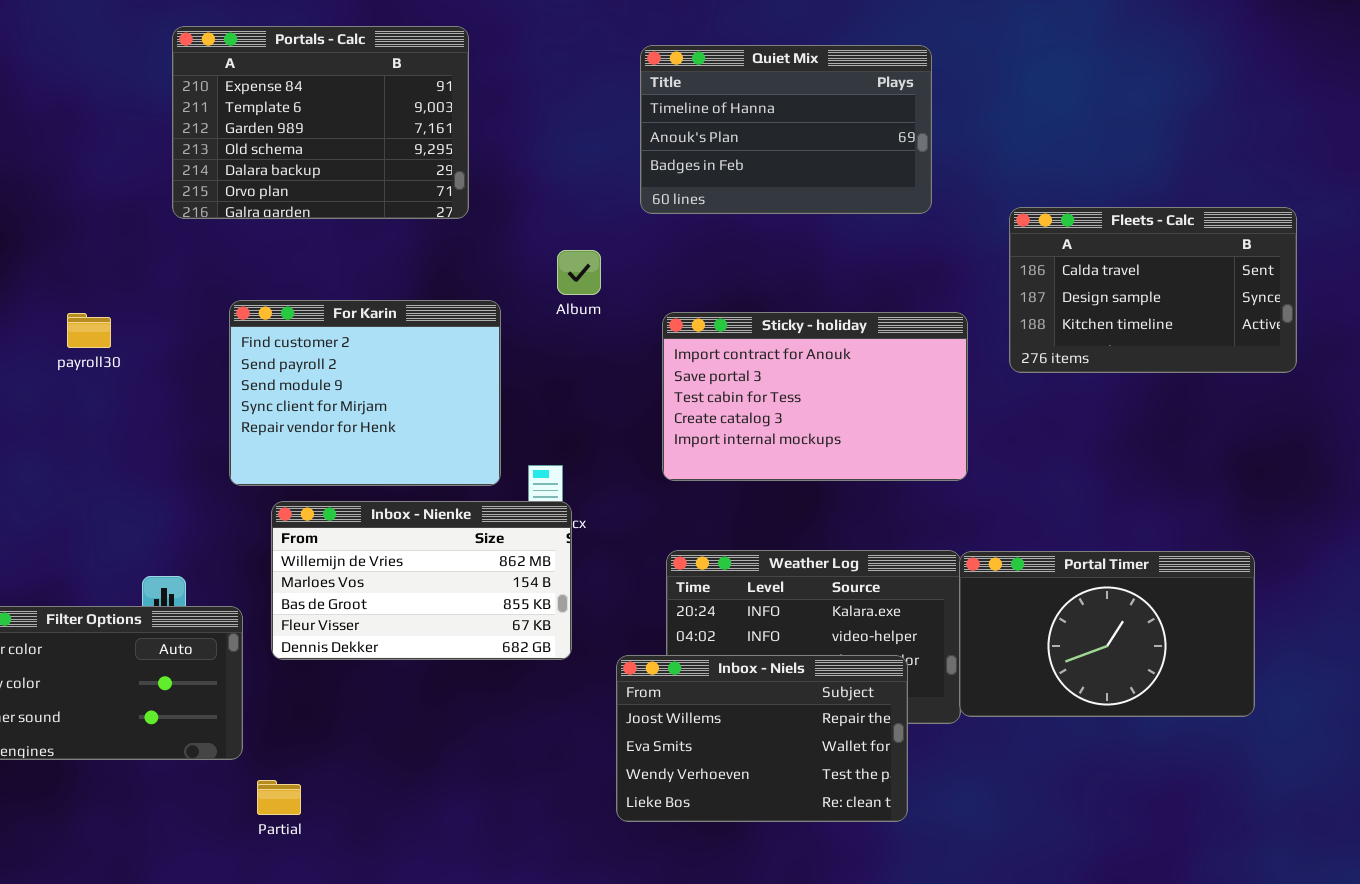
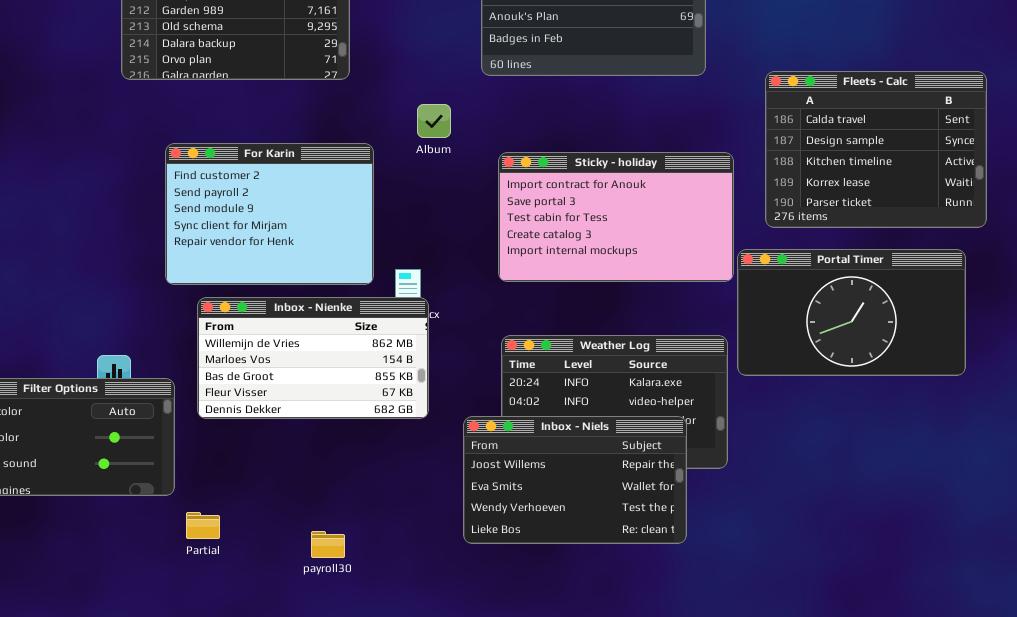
Fleets - Calc: [1009,207,1297,373] -> [765,71,987,228], resized
payroll30: [67,313,111,348] -> [311,531,345,558], moved
Portal Timer: [959,551,1255,717] -> [737,249,966,376], moved

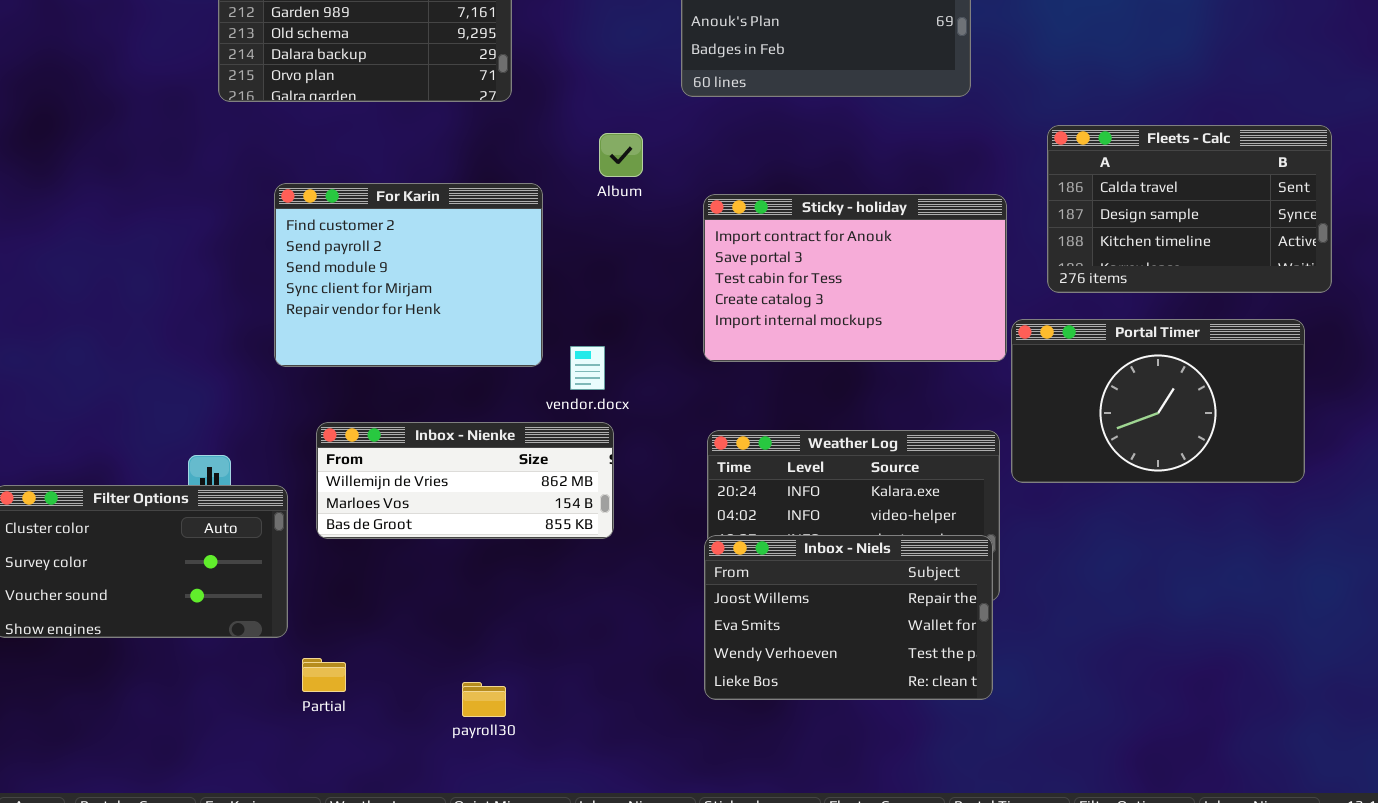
Fleets - Calc: [765,71,987,228] -> [1047,125,1332,293], resized
Inbox - Nienke: [197,297,429,419] -> [316,422,614,539], resized
Inbox - Niels: [463,416,687,544] -> [704,535,993,700], moved

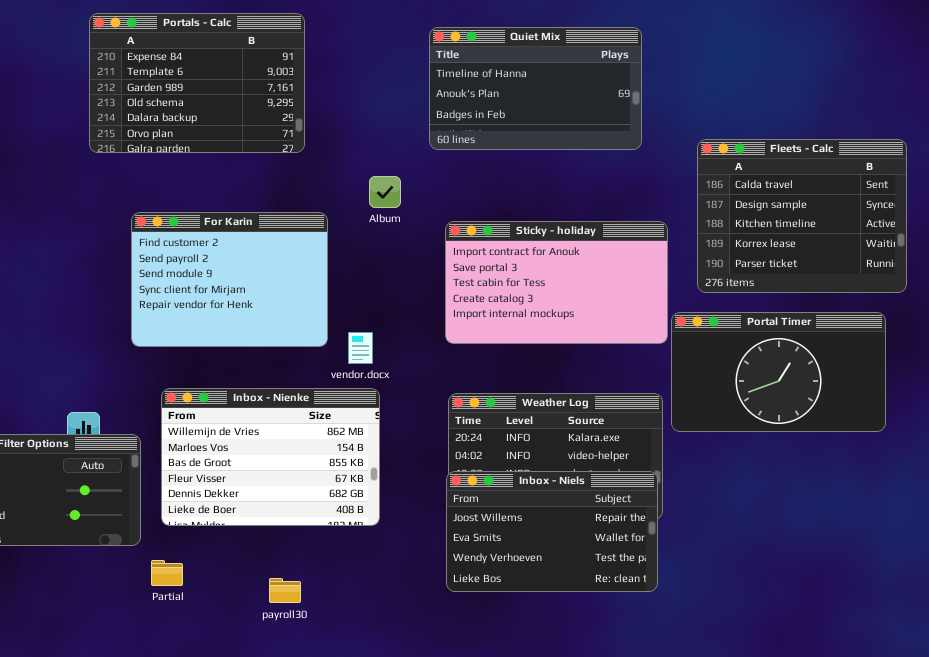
Fleets - Calc: [1047,125,1332,293] -> [697,139,907,293], resized
Inbox - Nienke: [316,422,614,539] -> [161,388,380,526], resized

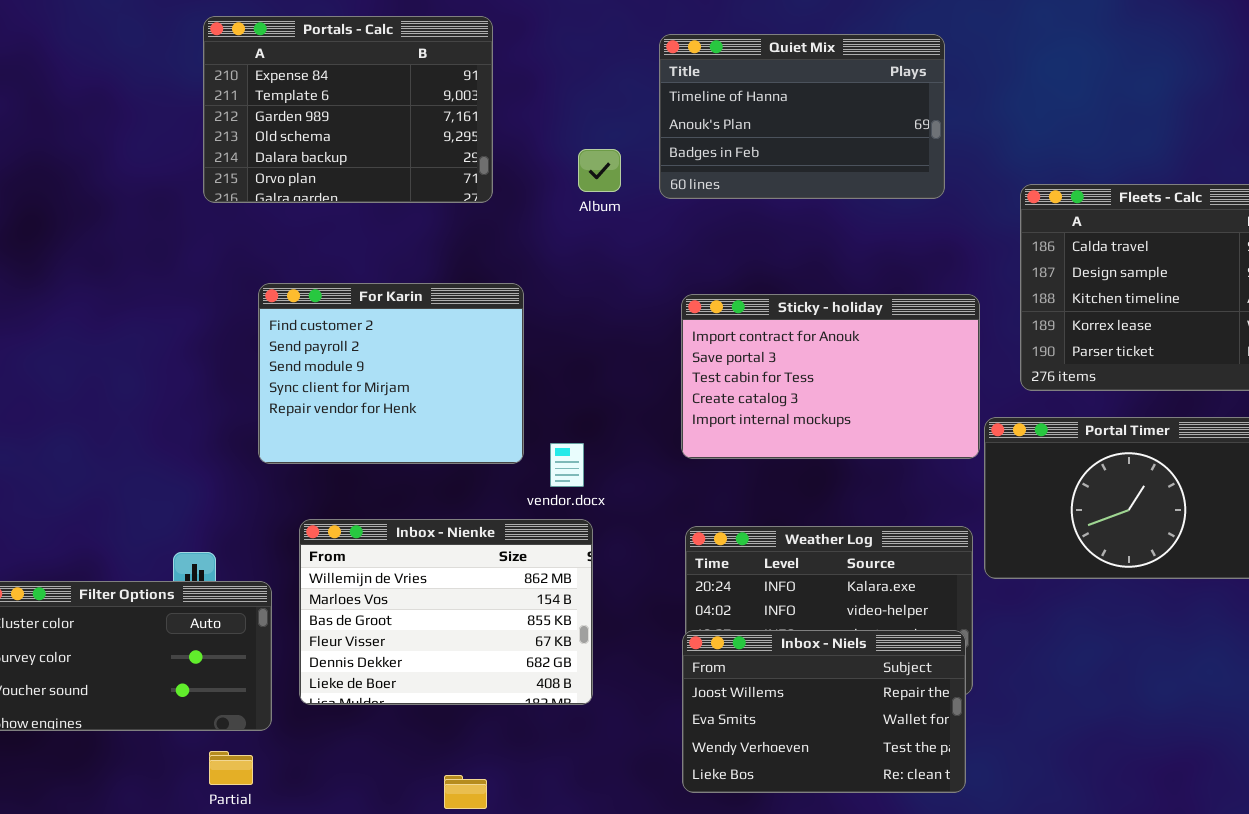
Album: [369,176,401,208] -> [578,149,621,192], moved
Partial: [151,560,183,586] -> [209,751,253,785], moved

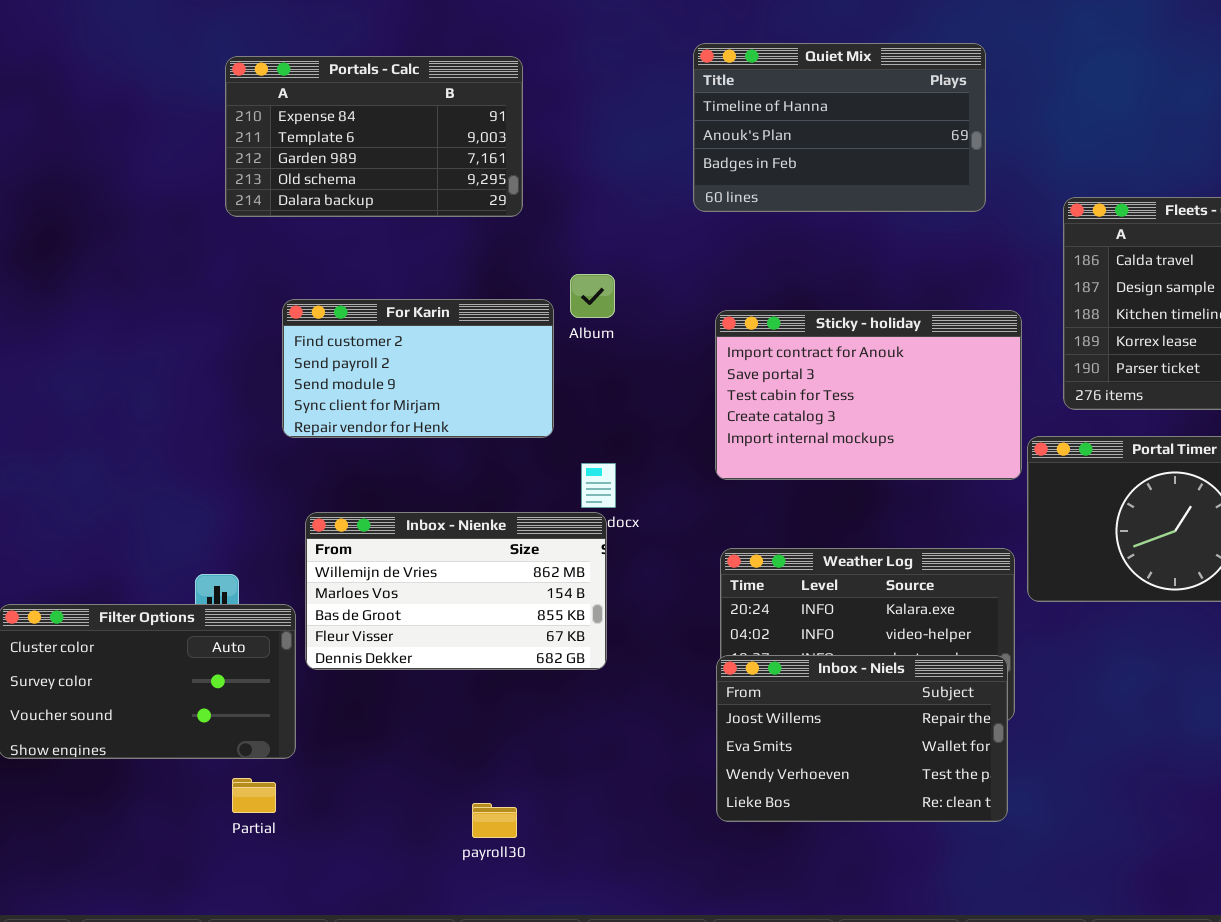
Portals - Calc: [203,16,493,203] -> [225,56,523,217], resized
Album: [578,149,621,192] -> [570,274,615,318], moved
For Karin: [258,283,524,464] -> [282,299,554,438], resized
Inbox - Nienke: [299,519,593,705] -> [305,512,607,670], moved, resized

